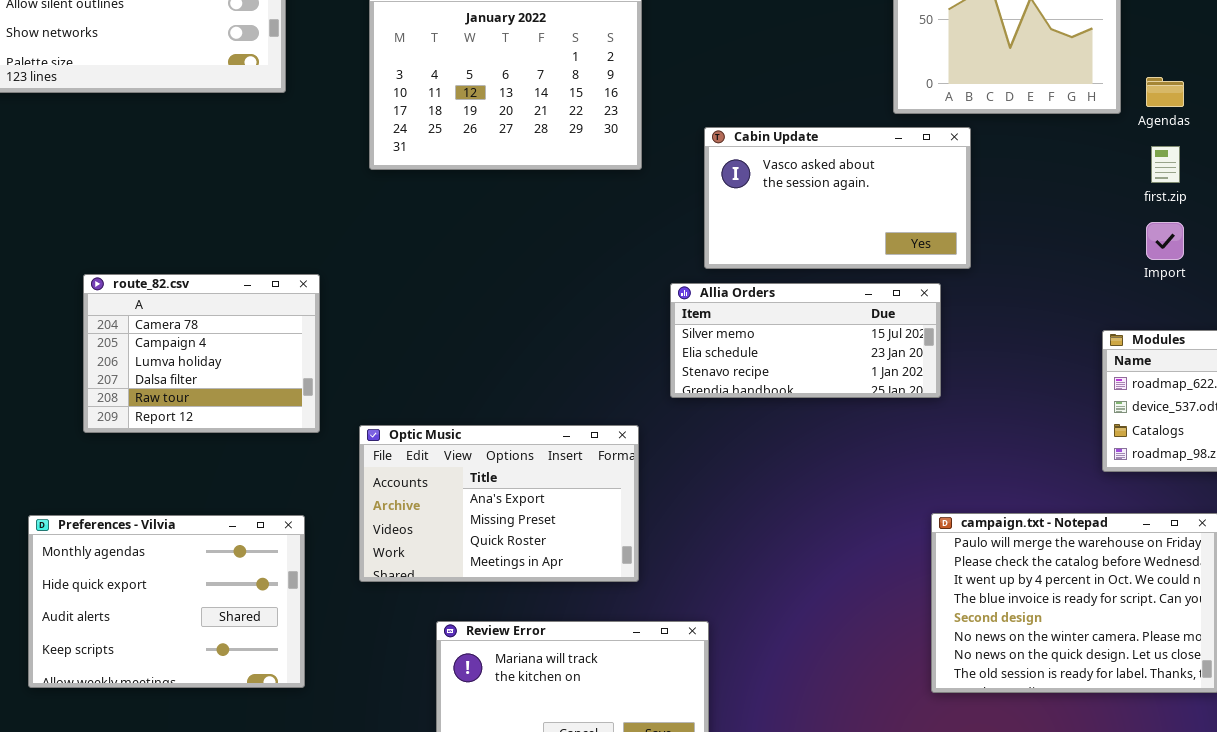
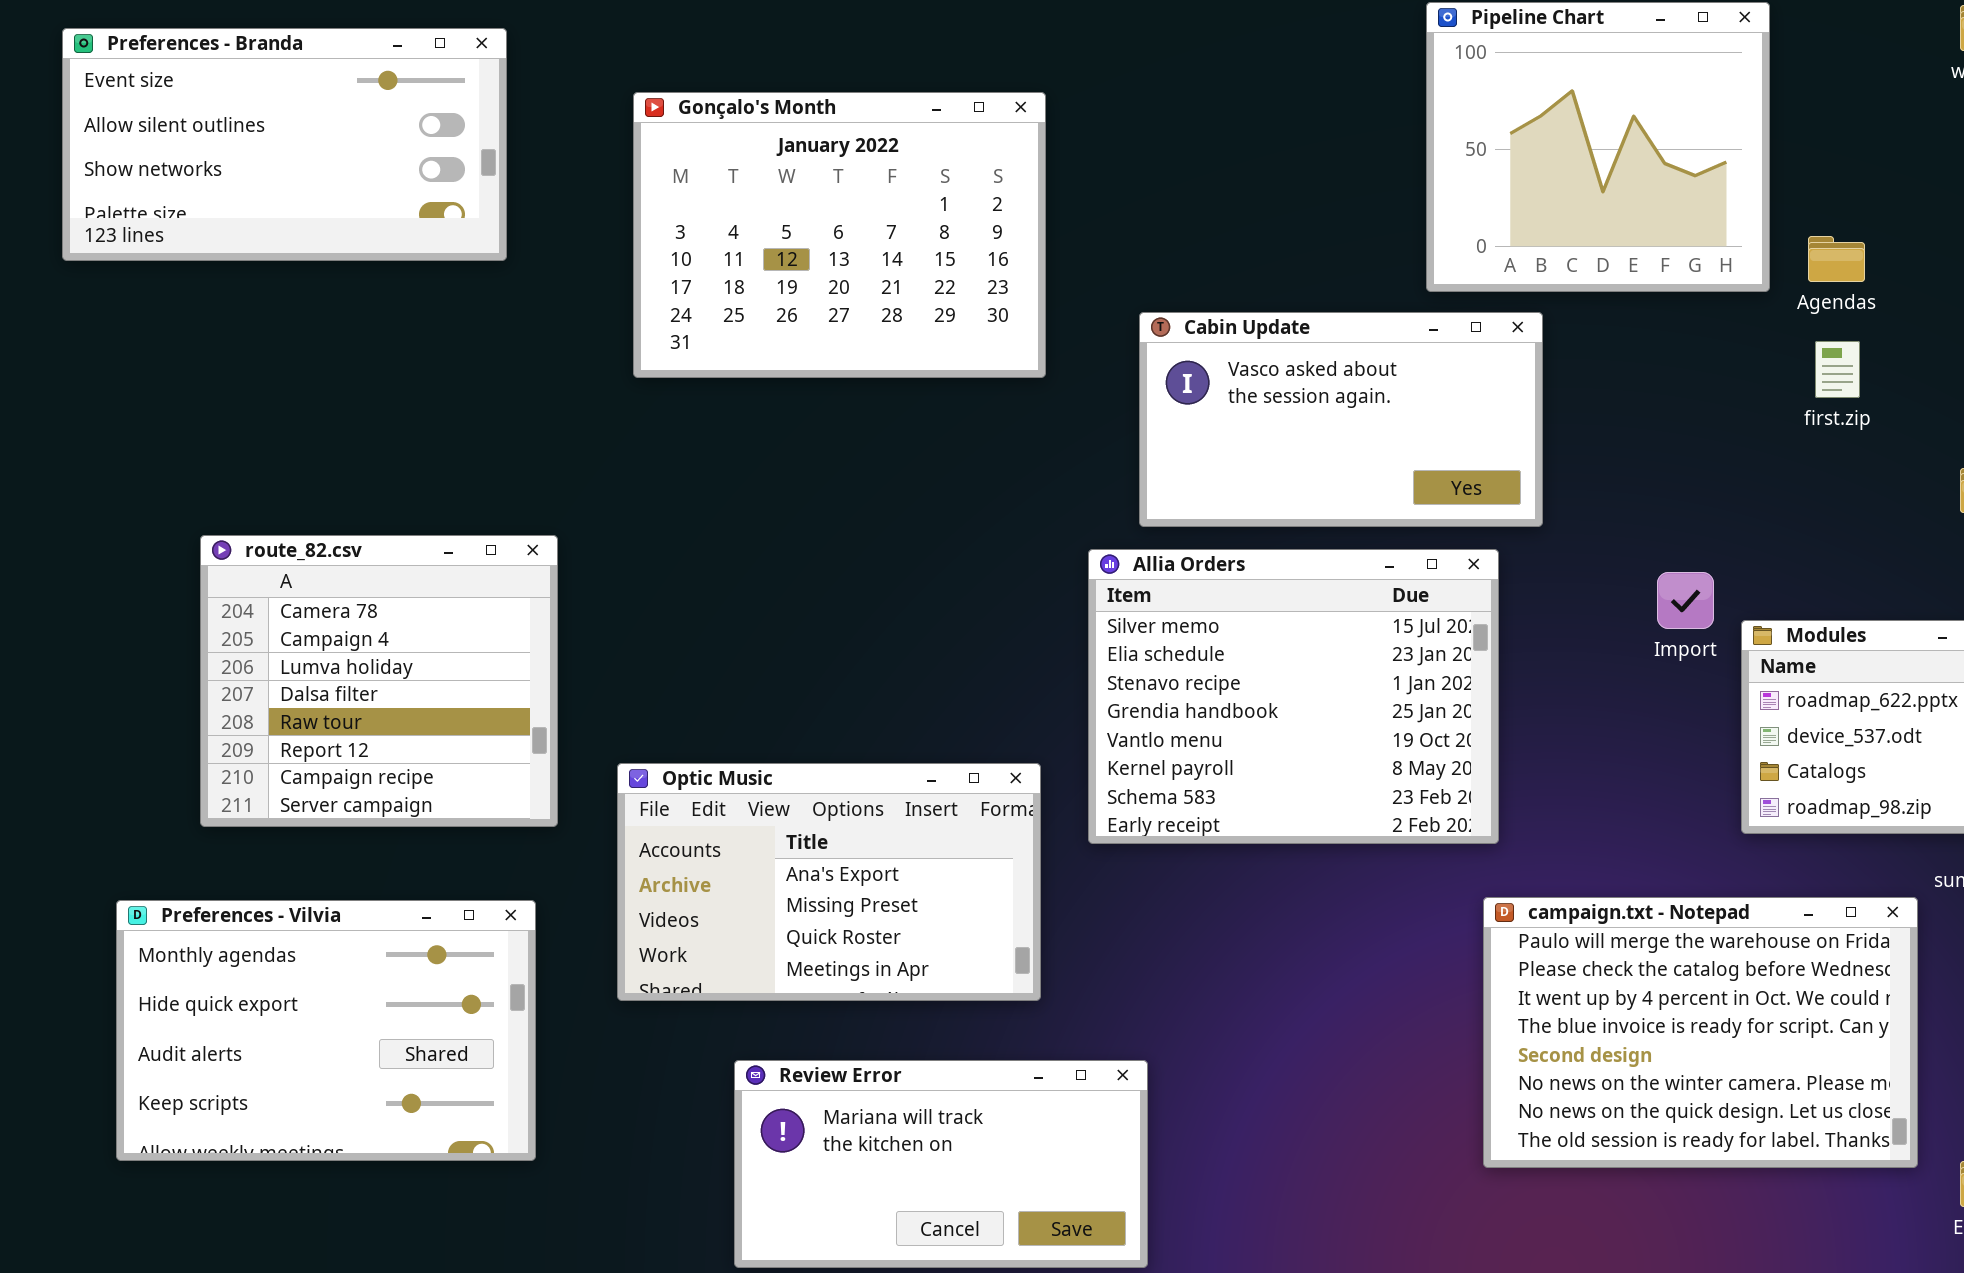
Import: [1146,222,1184,260] -> [1657,572,1714,629], moved
route_82.csv: [83,274,320,433] -> [200,535,558,827], resized
Allia Orders: [670,283,941,398] -> [1088,549,1499,844], resized

